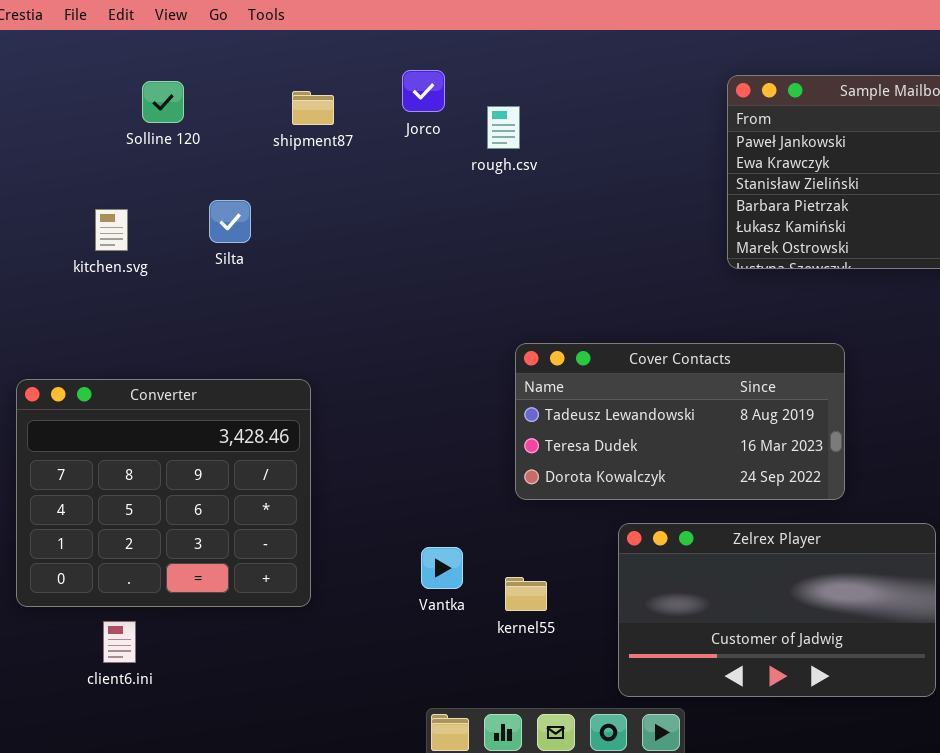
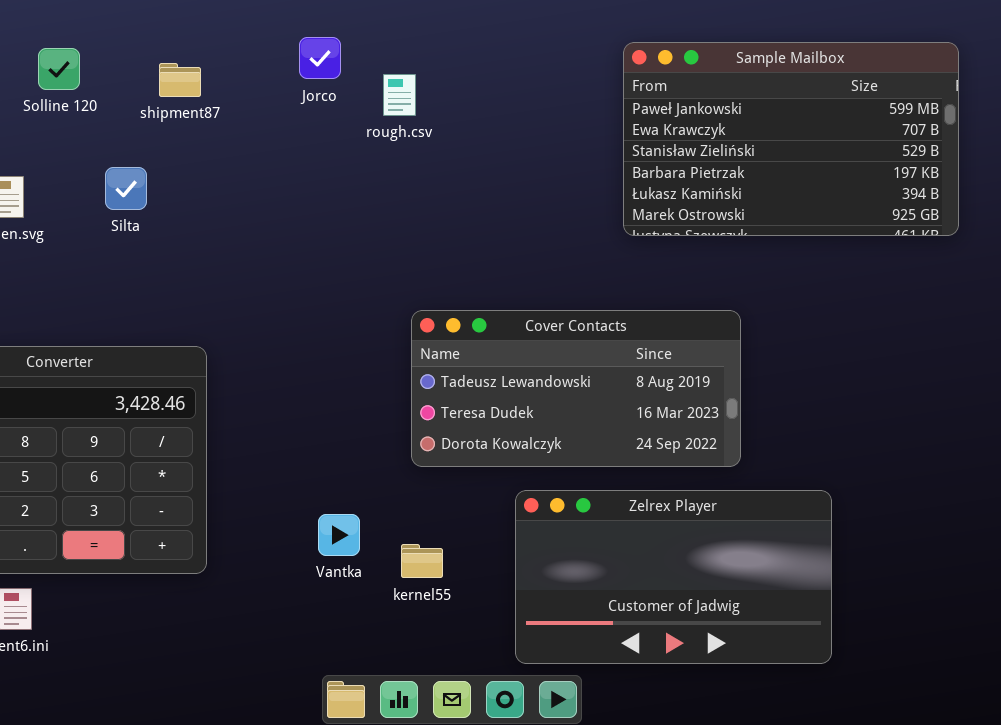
shipment87: [292,91,334,125] -> [159,63,201,97], moved

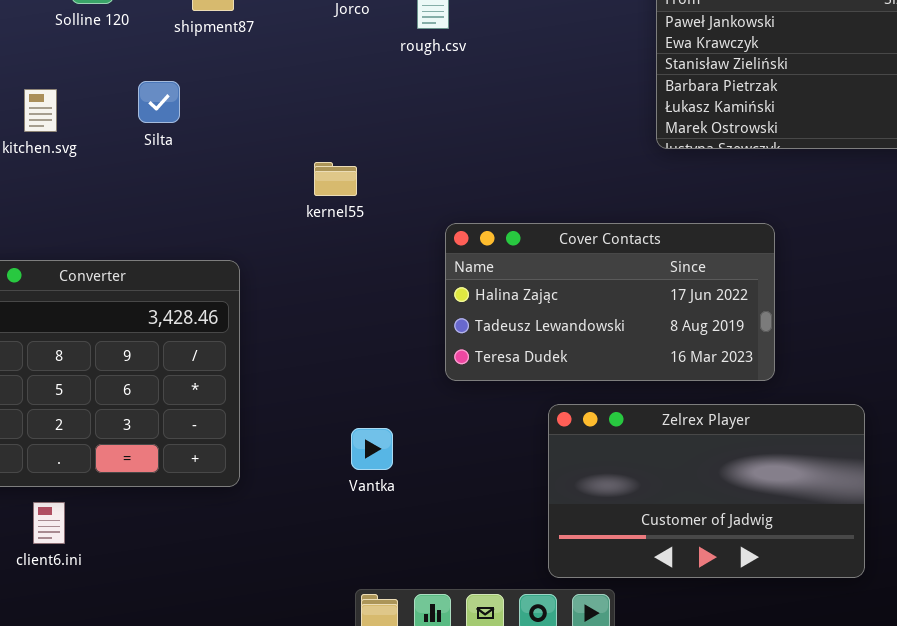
Cover Contacts: [411,310,741,467] -> [445,223,775,381], scrolled up 1 row
kernel55: [401,544,443,578] -> [314,162,357,196], moved

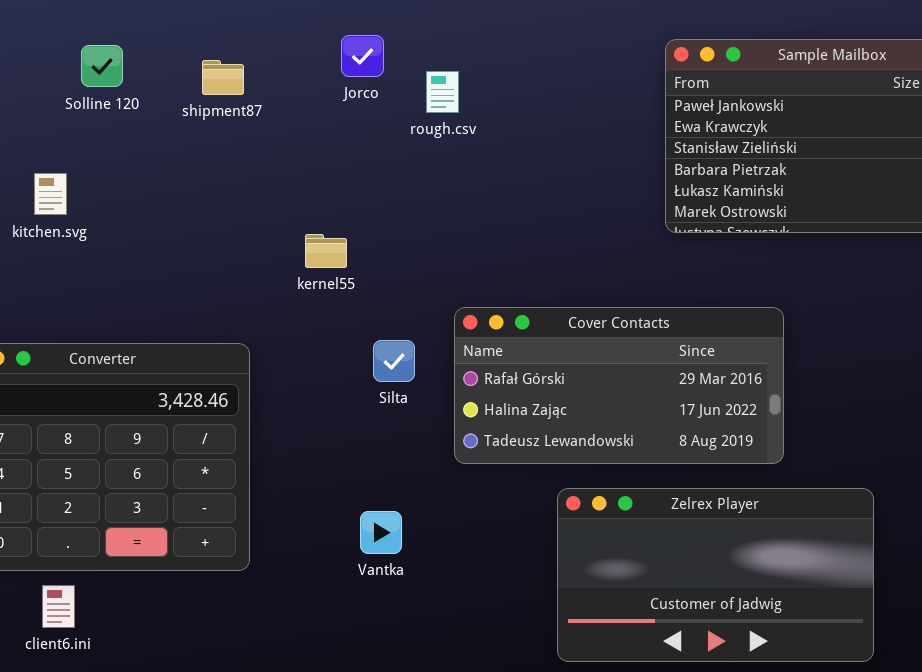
Silta: [138,81,180,123] -> [373,340,415,382], moved
kernel55: [314,162,357,196] -> [305,234,347,268], moved
Cover Contacts: [445,223,775,381] -> [454,307,784,464], scrolled up 1 row

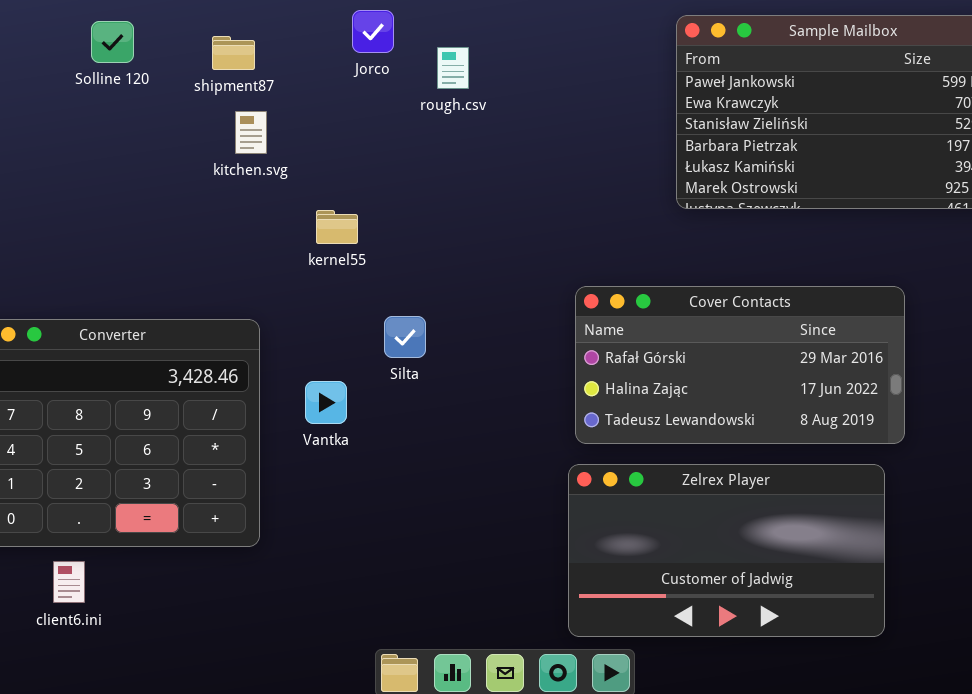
kitchen.svg: [34,173,67,215] -> [235,111,267,154], moved
Cover Contacts: [454,307,784,464] -> [575,286,905,444], moved
Vantka: [360,511,402,554] -> [305,381,347,424], moved

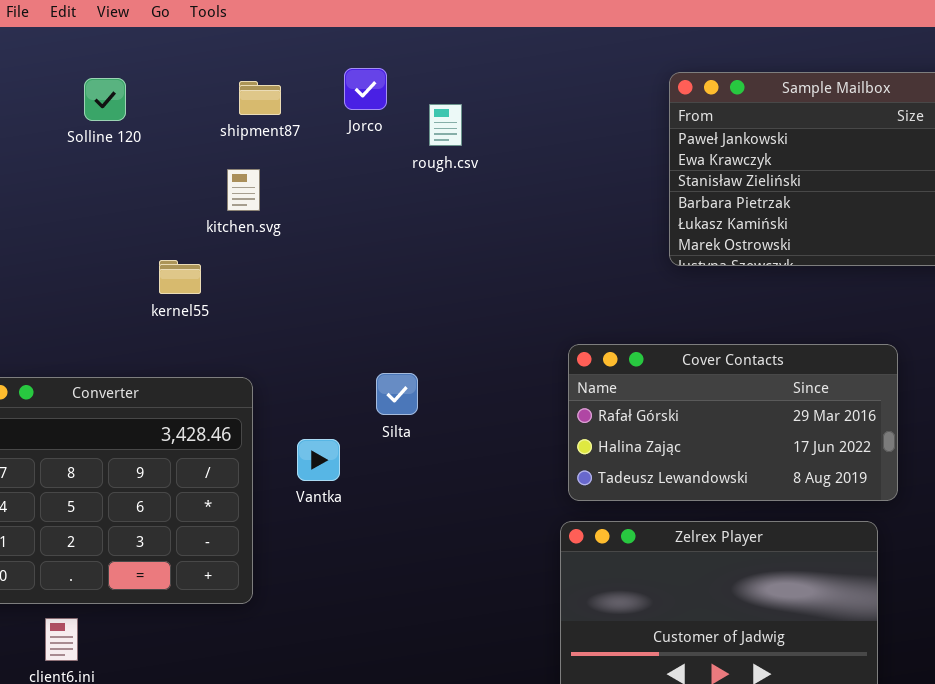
shipment87: [212,36,255,70] -> [239,81,281,115], moved
kernel55: [316,210,358,244] -> [159,260,201,294], moved

